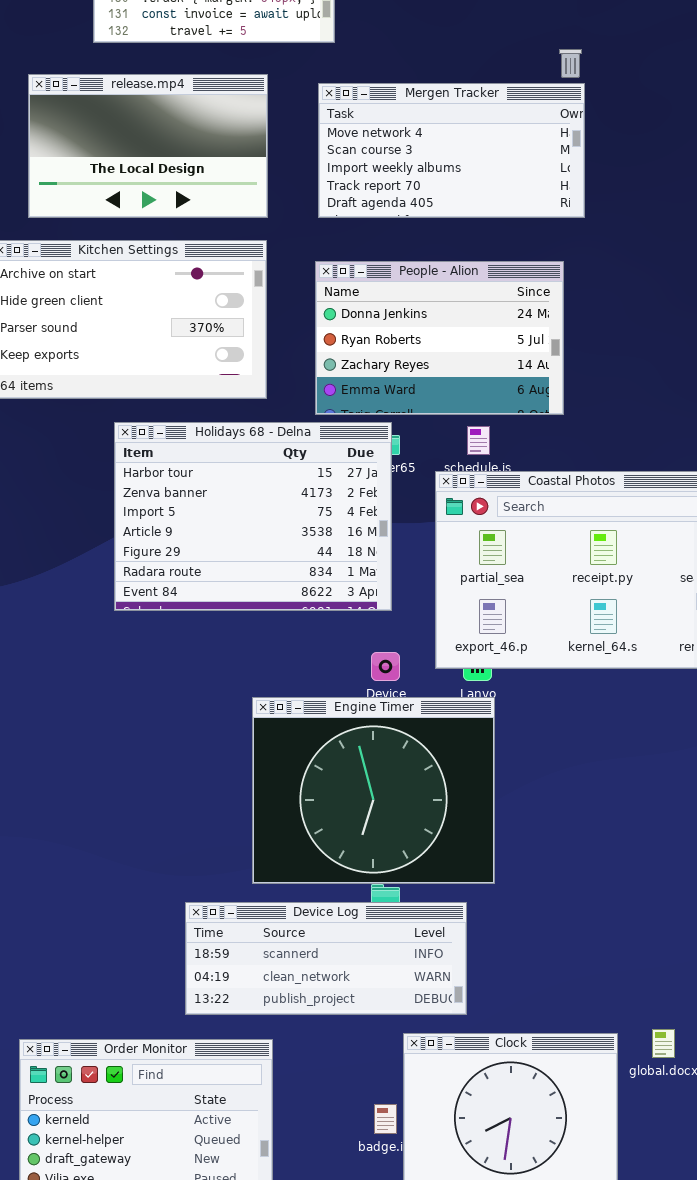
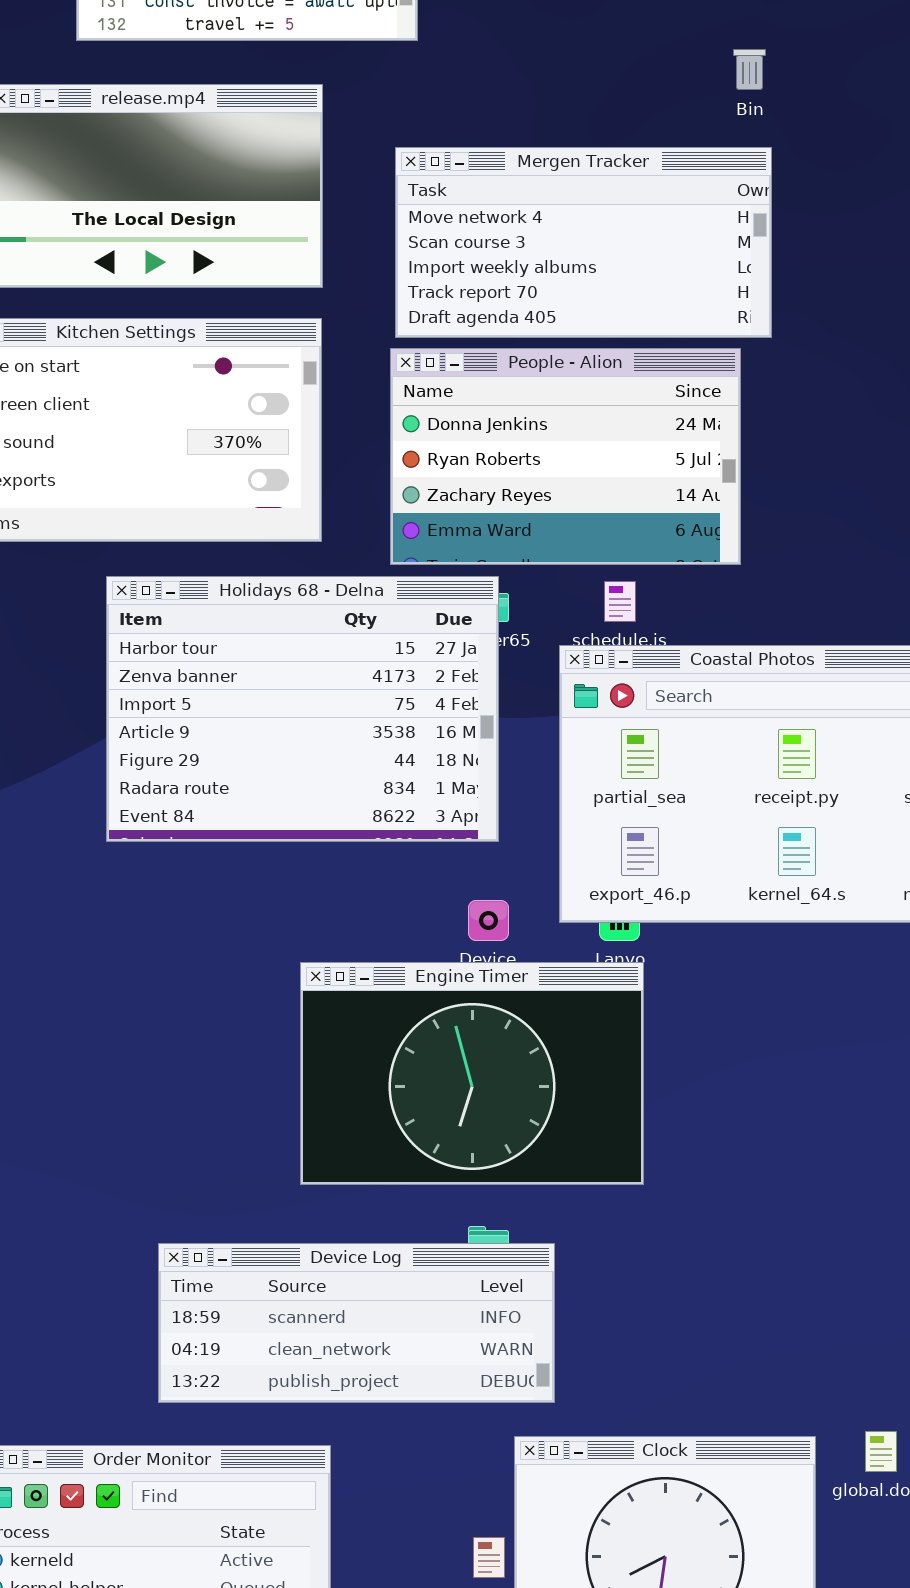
Mergen Tracker: [318,83,585,218] -> [395,147,772,338], moved
Engine Timer: [252,697,495,884] -> [300,962,644,1185], resized
Device Log: [185,902,467,1015] -> [158,1243,555,1403], moved

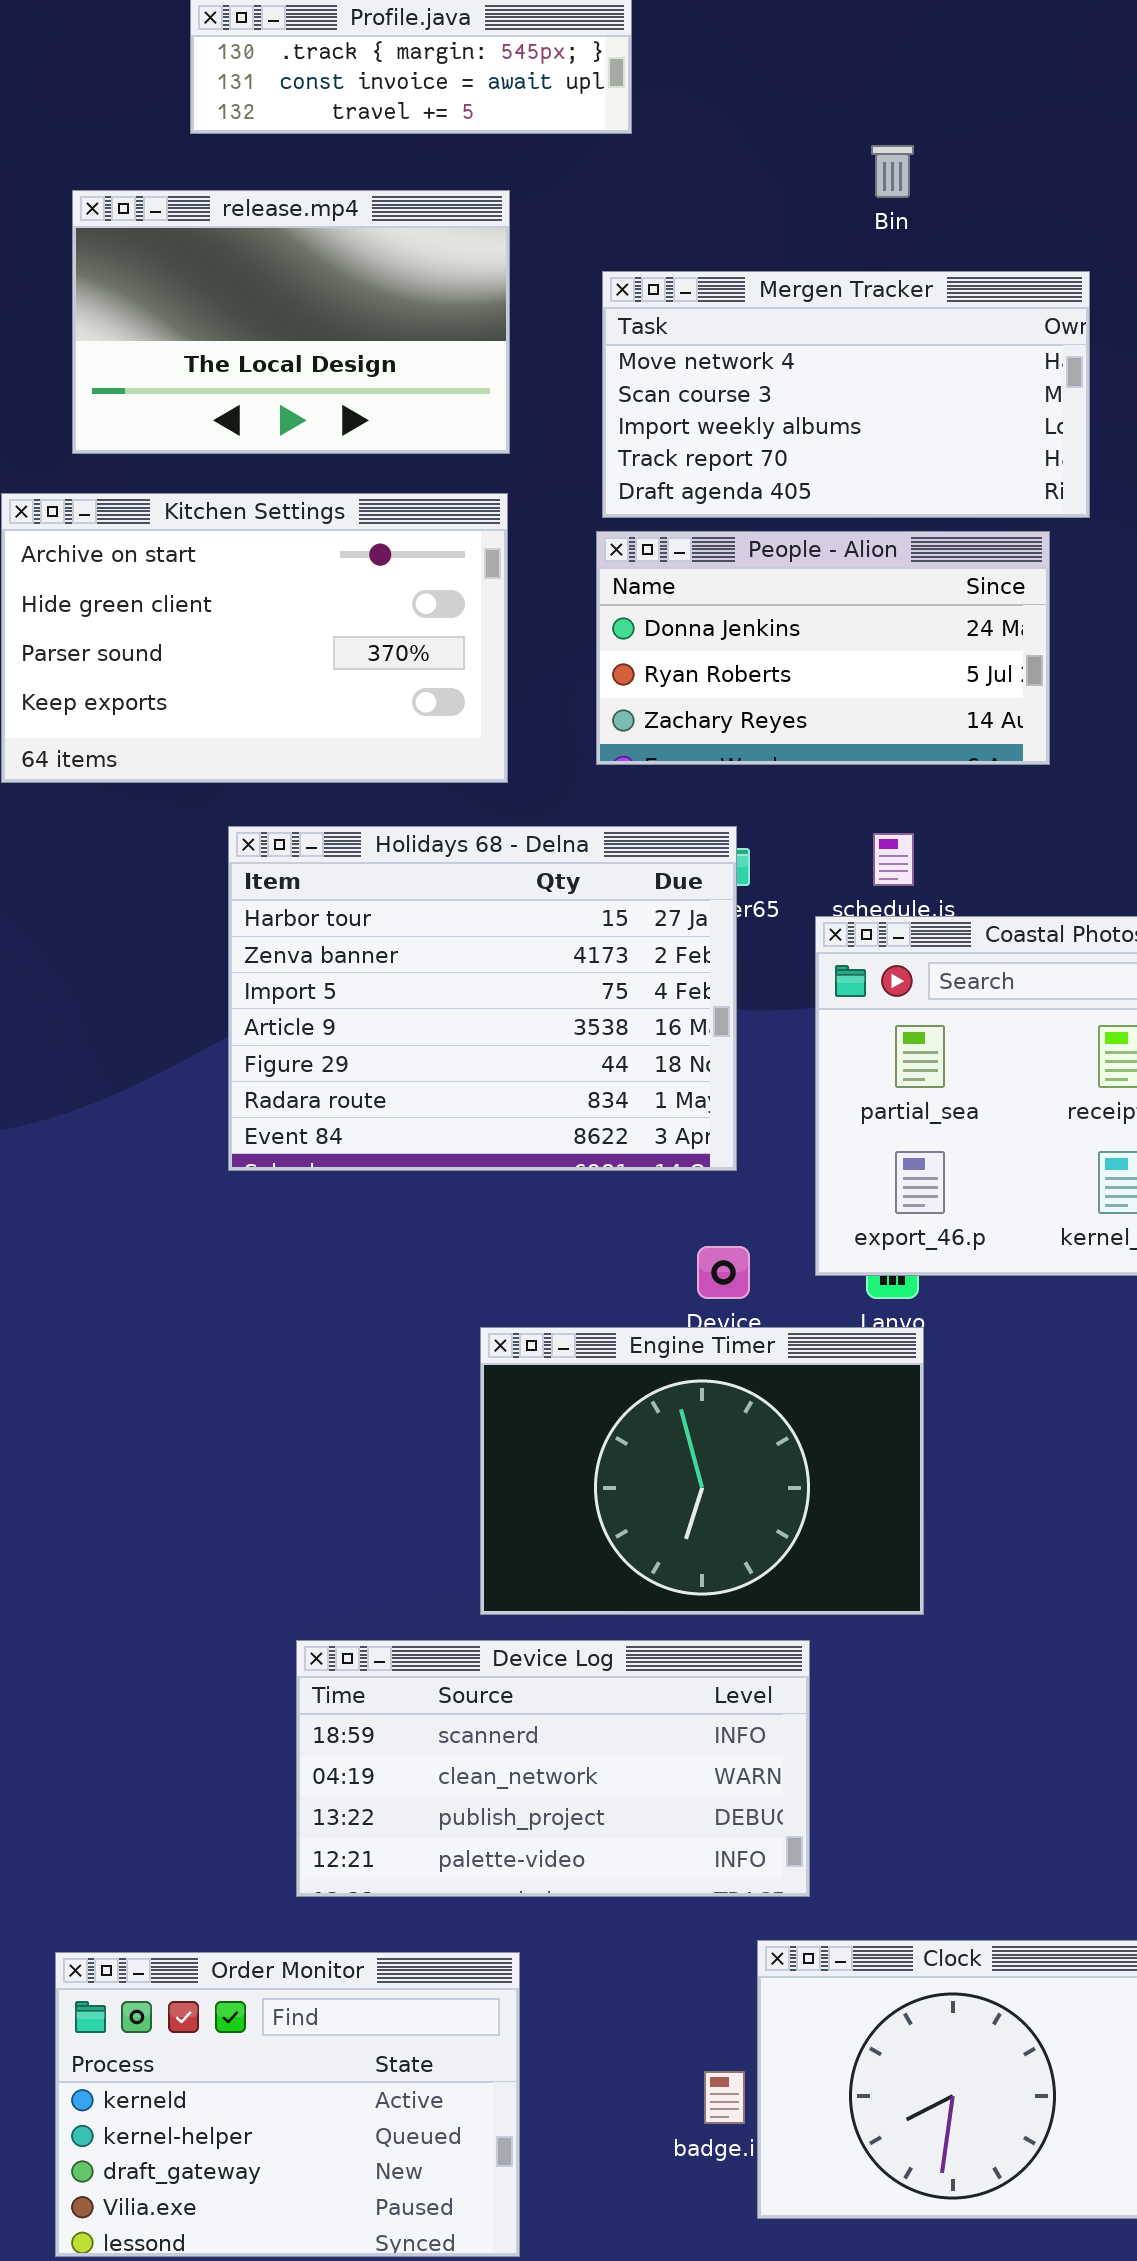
Bin: [733,49,766,90] -> [871,145,914,198], moved
People - Alion: [390,348,741,565] -> [596,531,1050,765], resized
Device Log: [158,1243,555,1403] -> [296,1640,810,1897], resized

